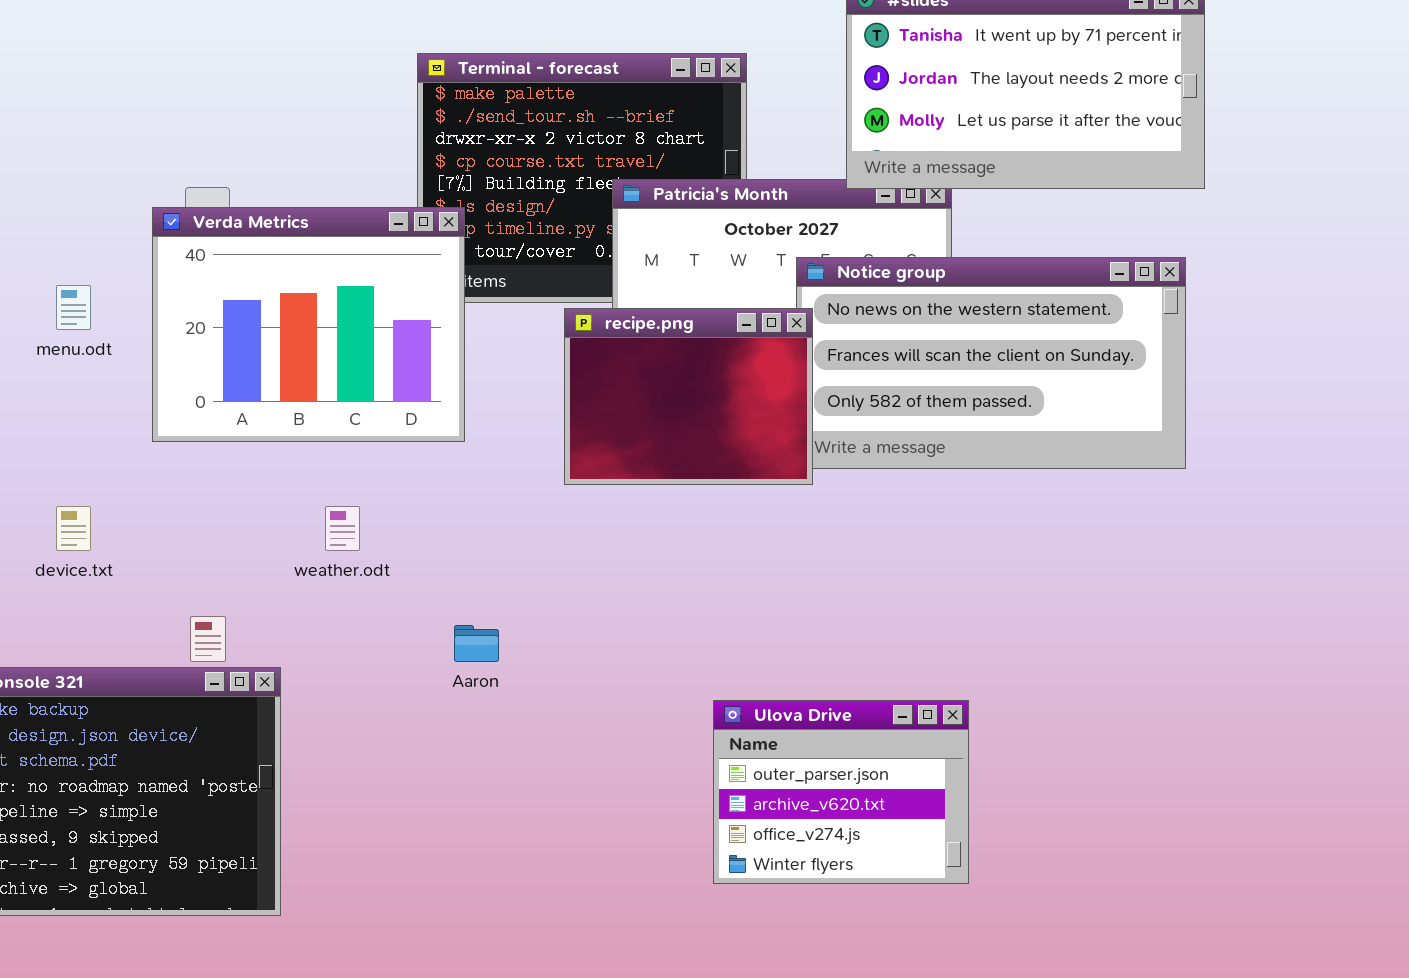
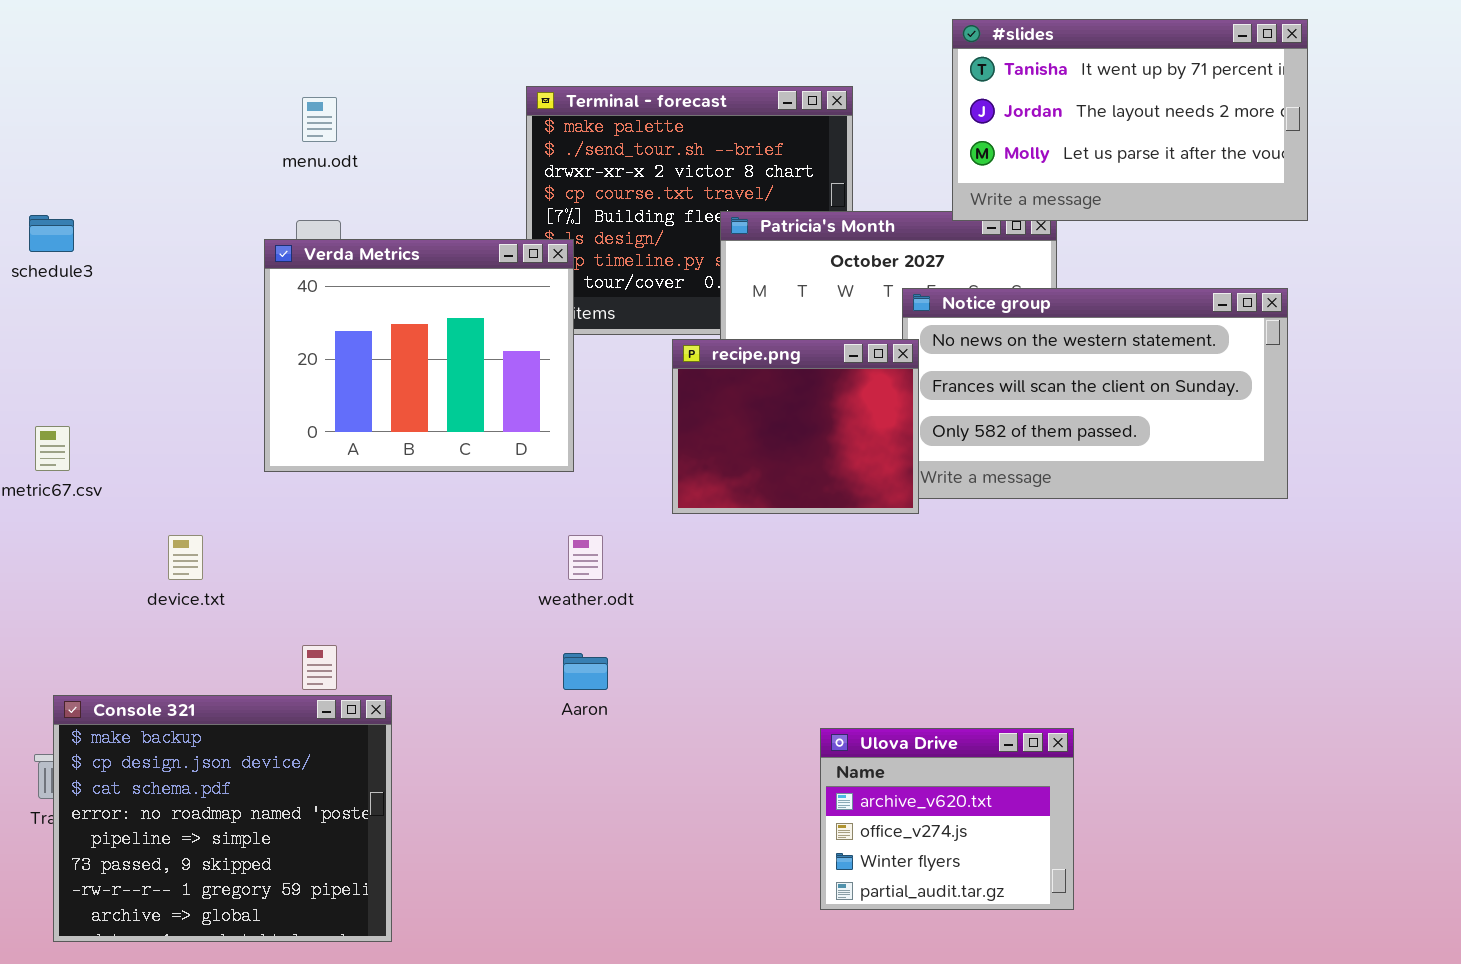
menu.odt: [56,285,91,330] -> [302,97,337,142], moved
weather.odt: [325,506,360,551] -> [568,535,603,580], moved
Ulova Drive: [713,700,969,884] -> [820,728,1074,910], scrolled down 1 row

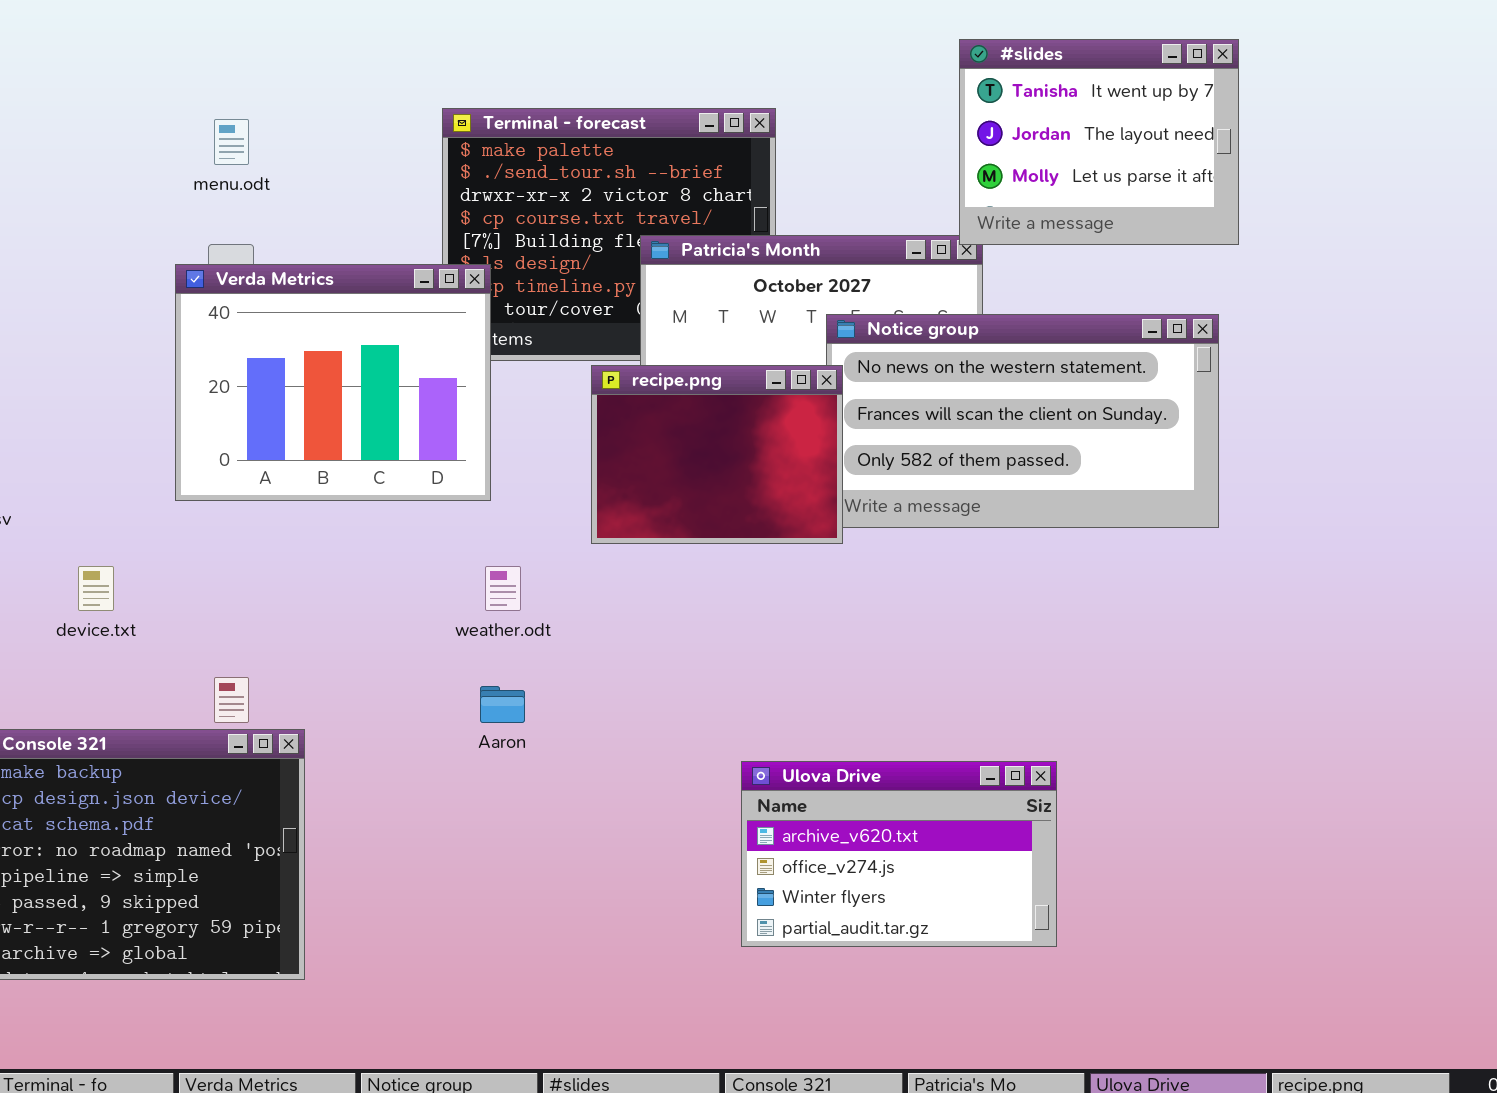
#slides: [952,19,1308,221] -> [959,39,1239,245], resized
Ulova Drive: [820,728,1074,910] -> [741,761,1057,947], resized

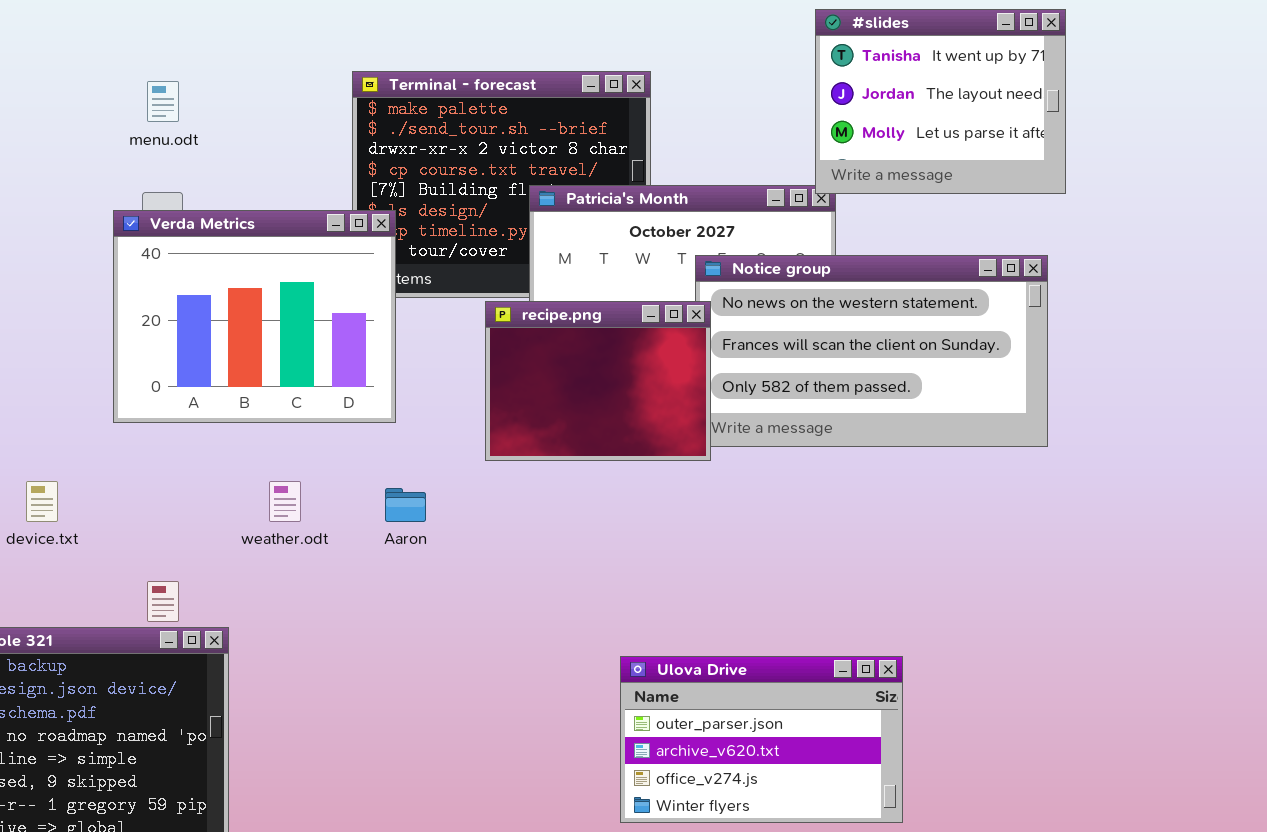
weather.odt: [485,566,521,611] -> [269,481,301,522], moved
Aaron: [480,686,525,723] -> [385,488,426,522], moved
Ulova Drive: [741,761,1057,947] -> [620,656,903,823], scrolled up 1 row

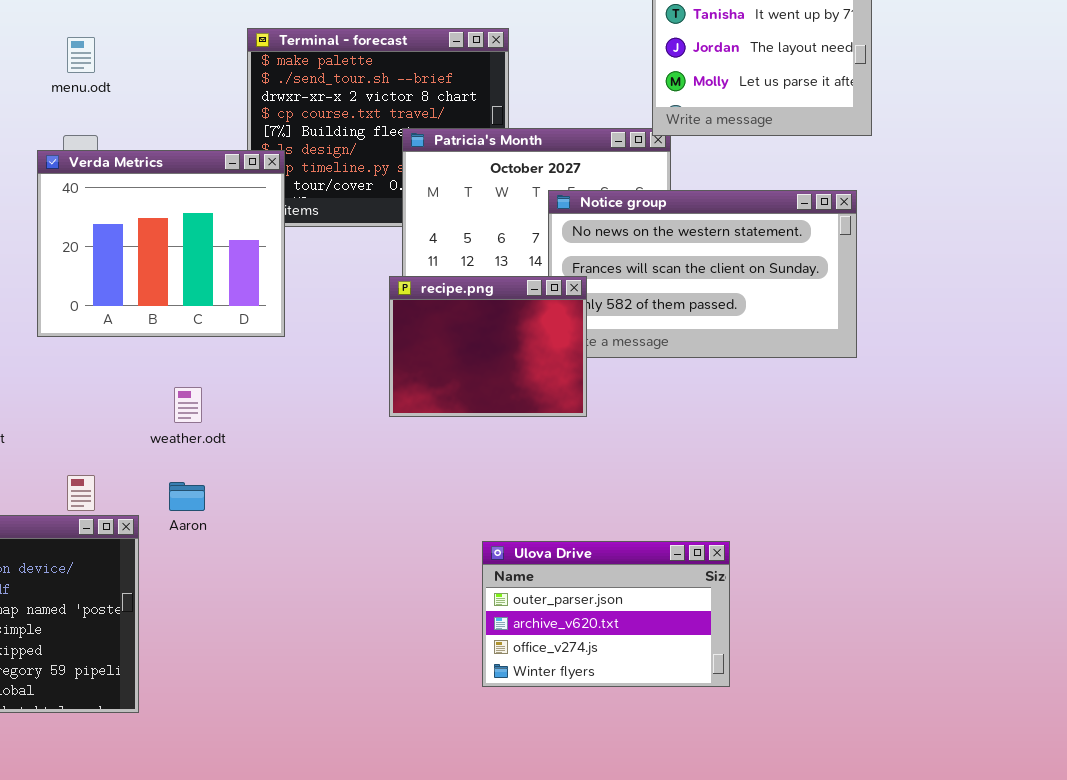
recipe.png: [485,301,711,461] -> [389,276,587,417], moved
Aaron: [385,488,426,522] -> [169,482,205,511], moved

